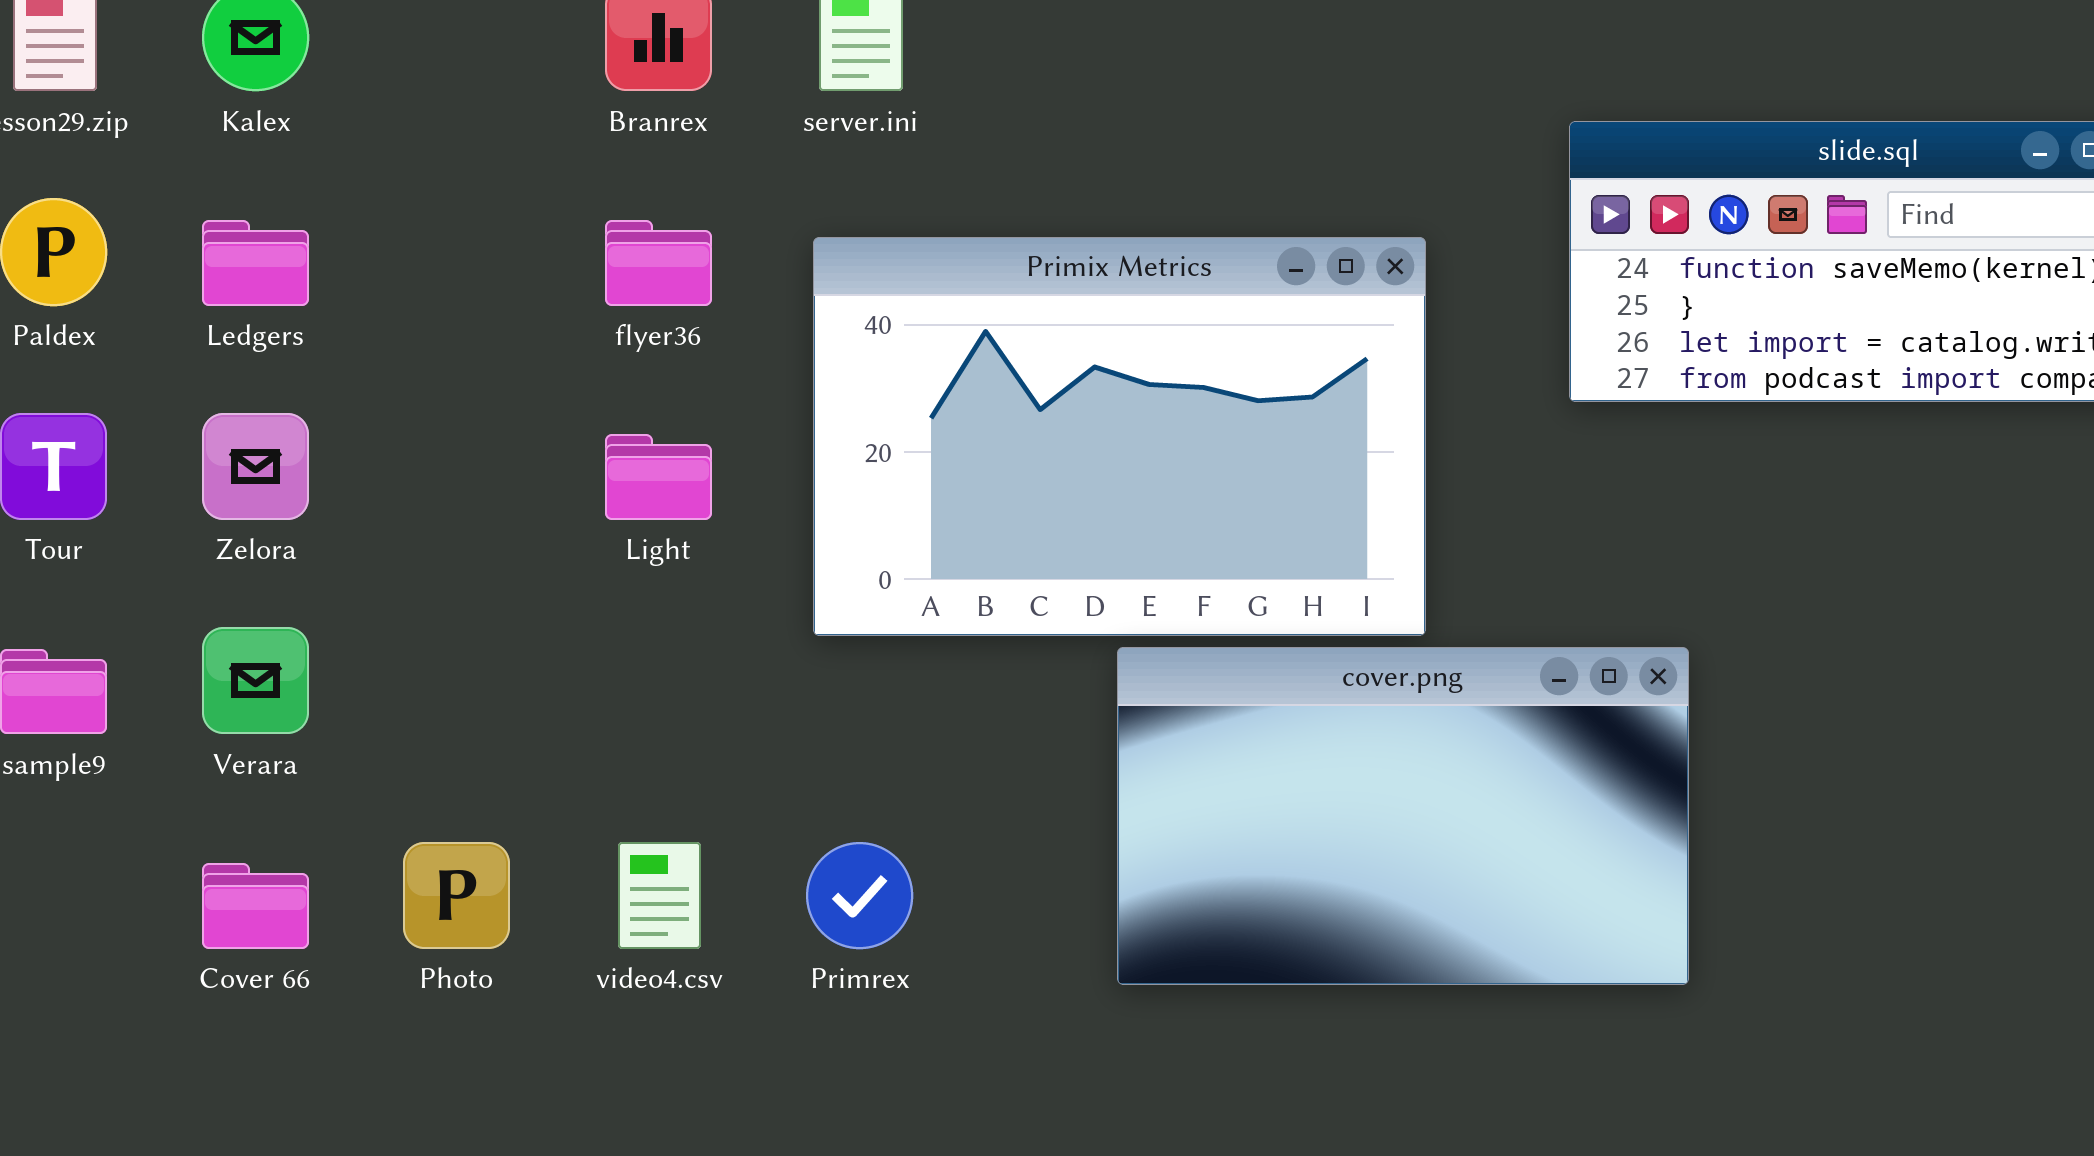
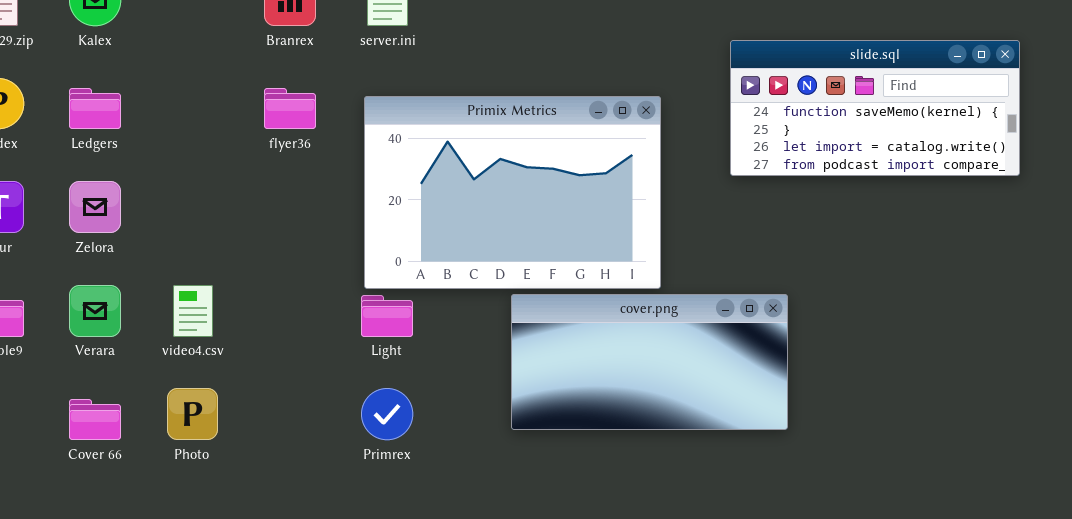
Light: [605,434,712,520] -> [361,295,413,337], moved
cover.png: [1117,647,1689,985] -> [511,294,788,430], resized
video4.csv: [618,842,701,949] -> [173,285,213,337], moved

